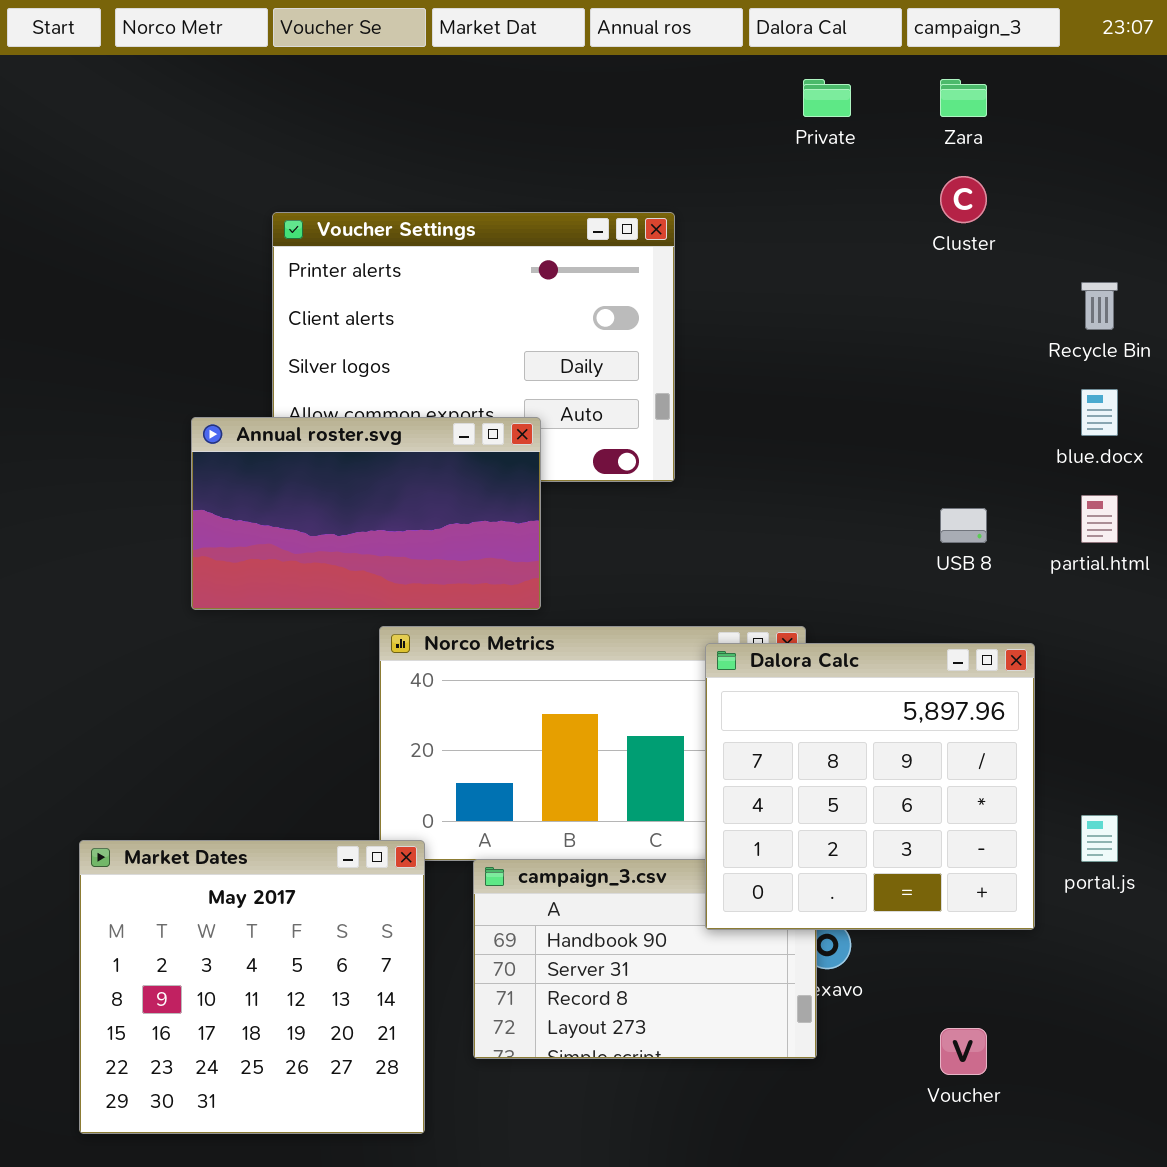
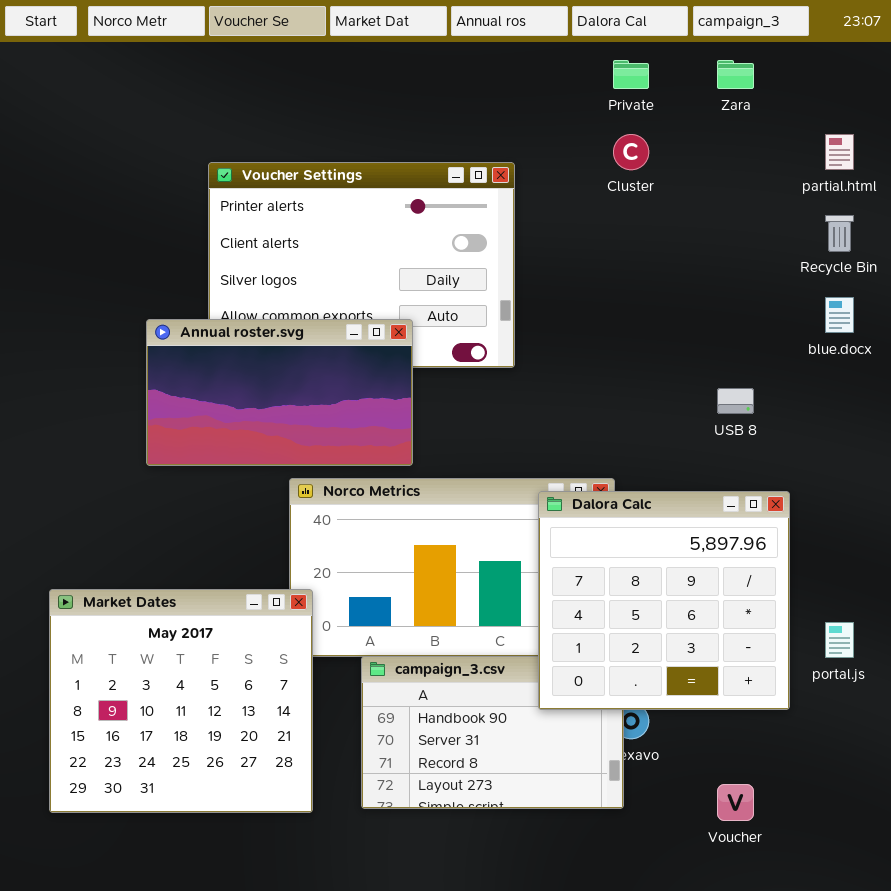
Cluster: [940,176,987,223] -> [613,134,649,170], moved
partial.html: [1081,495,1118,543] -> [825,134,854,170], moved
Market Dates: [79,840,425,1134] -> [49,589,313,813], moved

